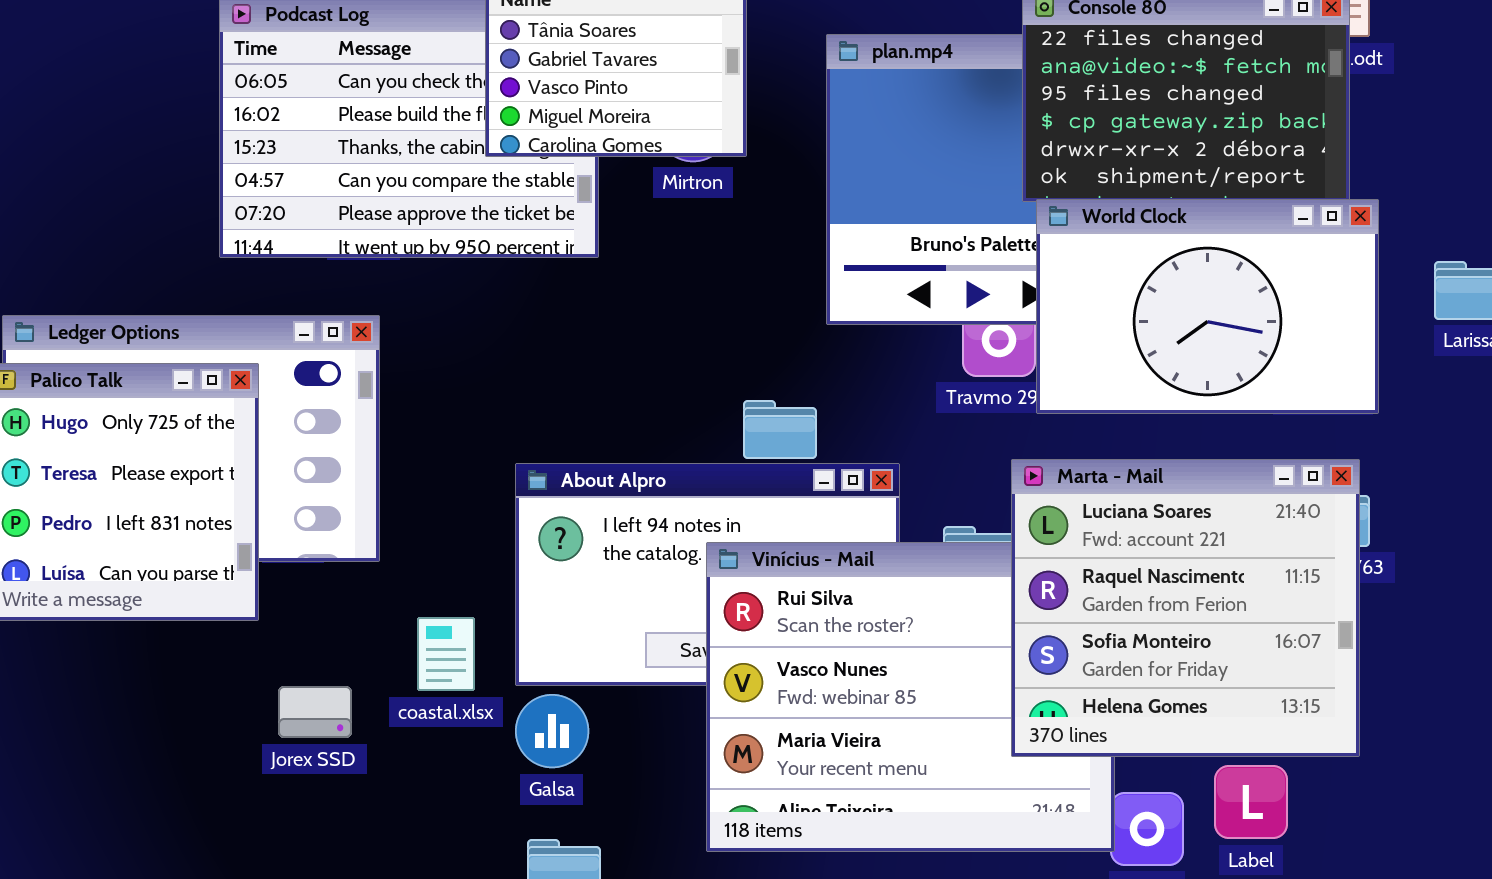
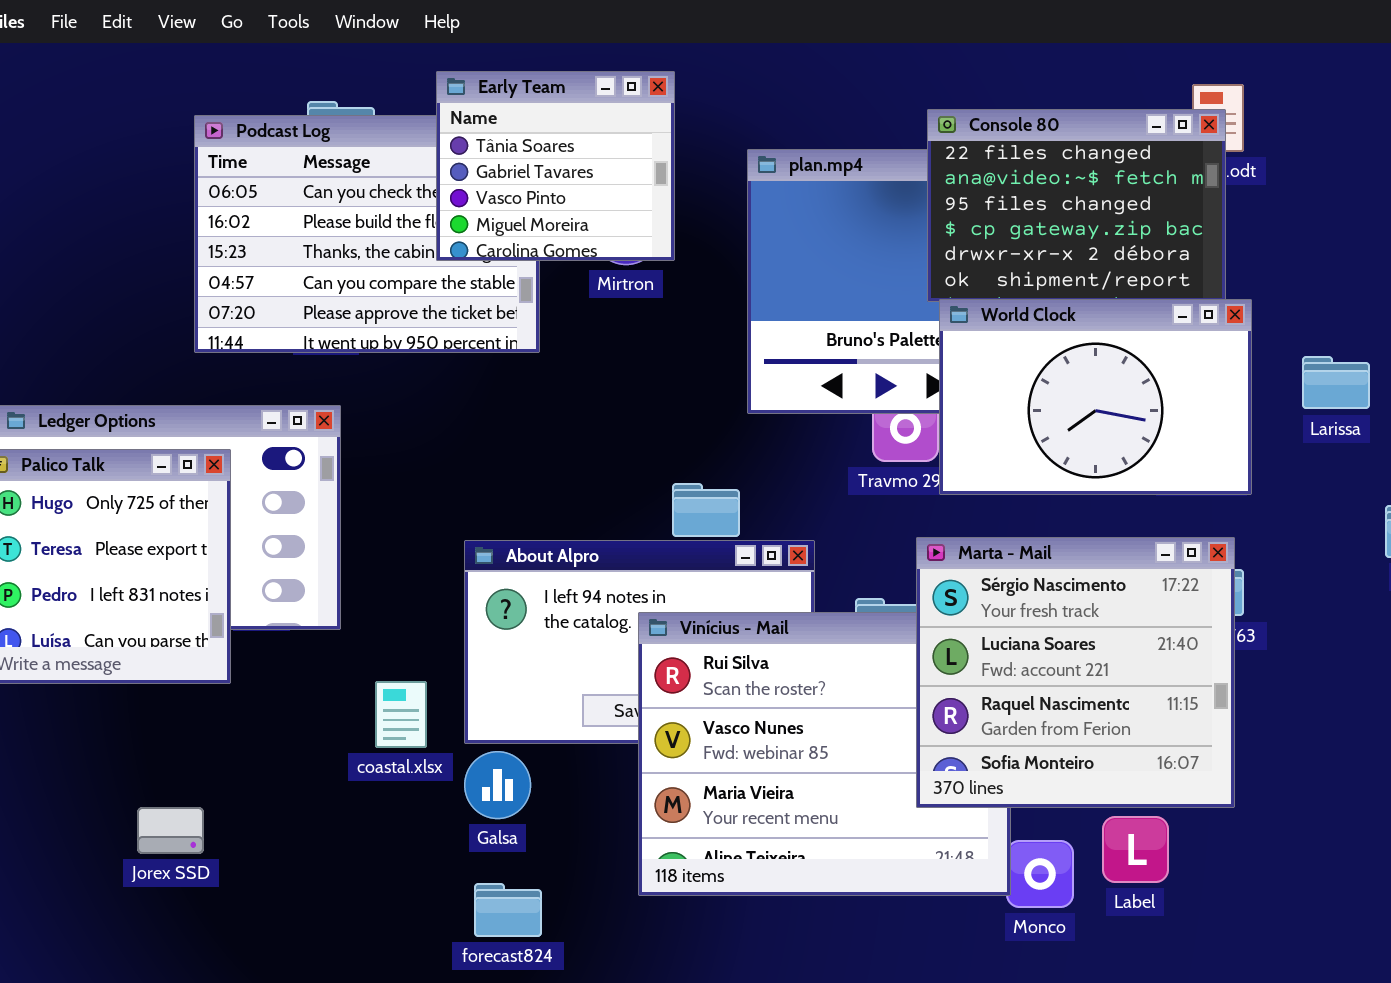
Marta - Mail: [1011,459,1360,757] -> [916,537,1235,808], scrolled up 1 row
Jorex SSD: [278,686,352,738] -> [137,807,204,854], moved

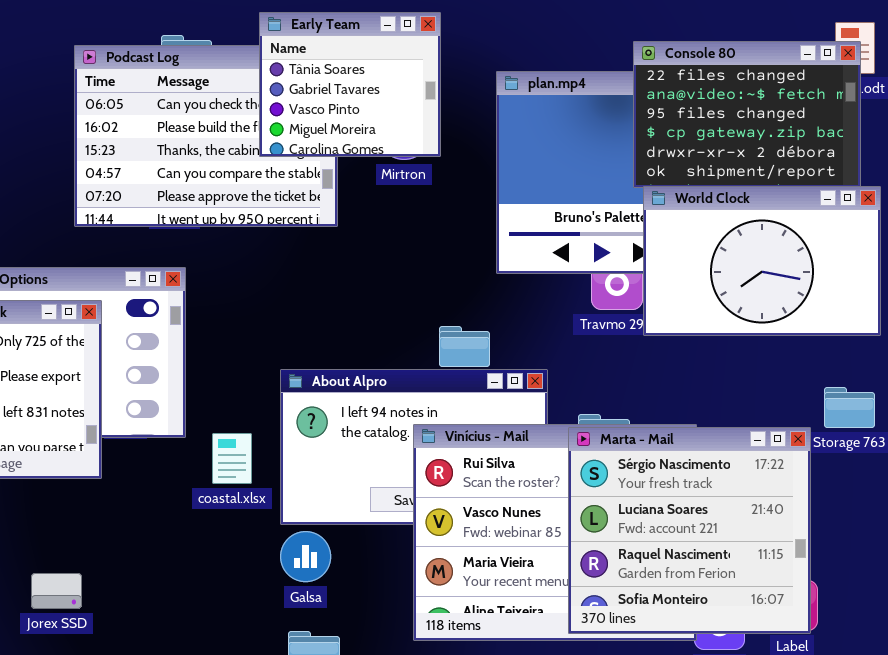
Marta - Mail: [916,537,1235,808] -> [568,427,811,634], moved
coastal.xlsx: [375,681,427,748] -> [212,433,252,484], moved

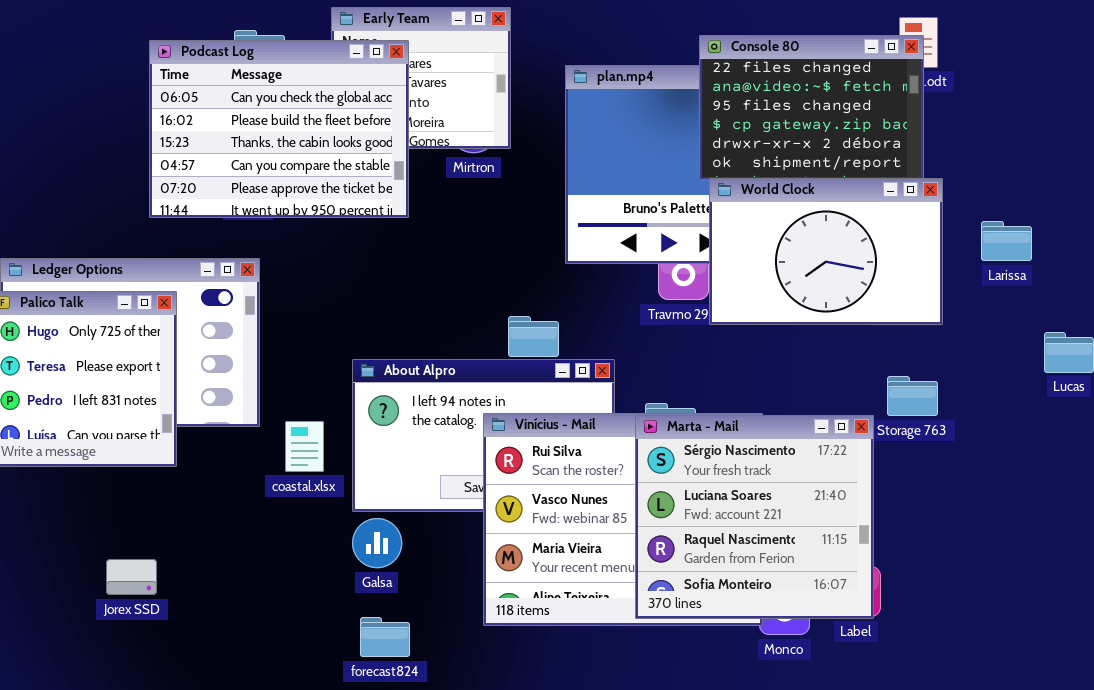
Podcast Log: [74,45,338,227] -> [149,40,409,218], raised

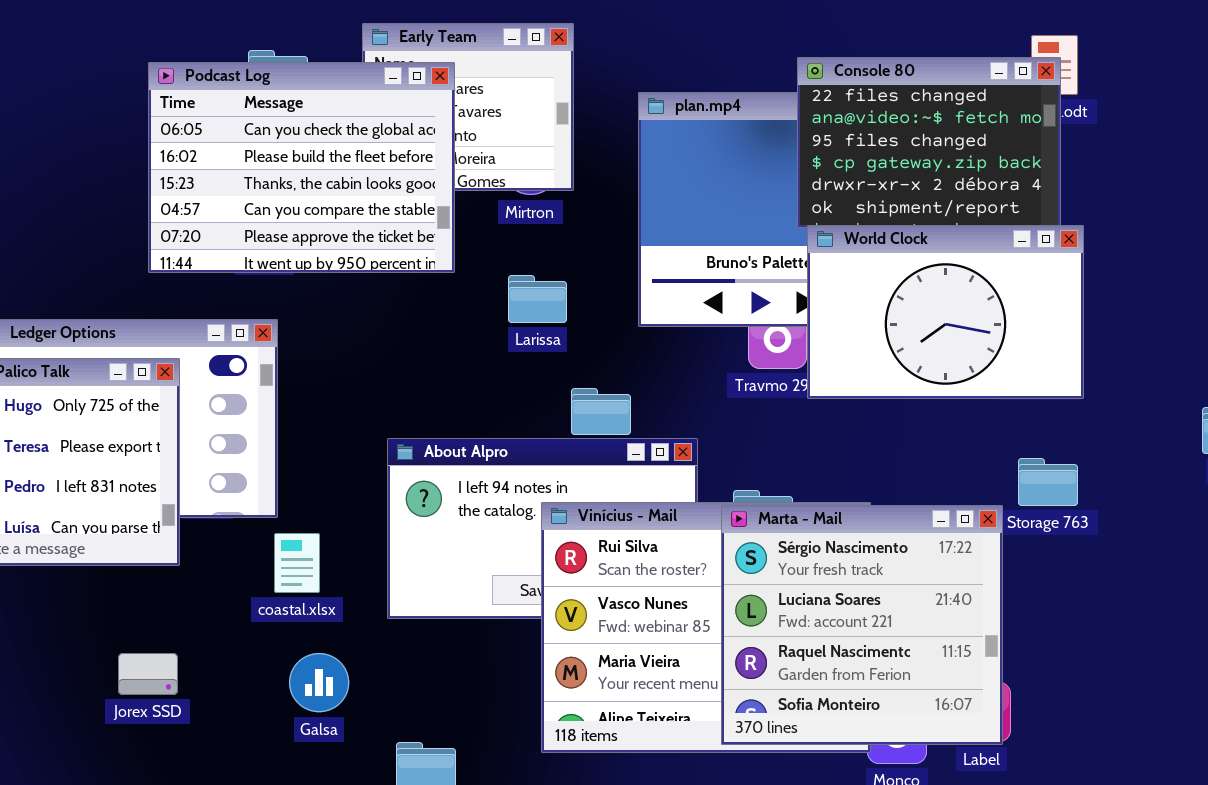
Larissa: [981,221,1032,261] -> [508,275,567,323], moved
coastal.xlsx: [285,421,324,472] -> [274,533,320,593], moved
Galsa: [352,518,402,568] -> [289,653,349,712], moved
Jorex SSD: [106,559,157,595] -> [118,653,178,695], moved

